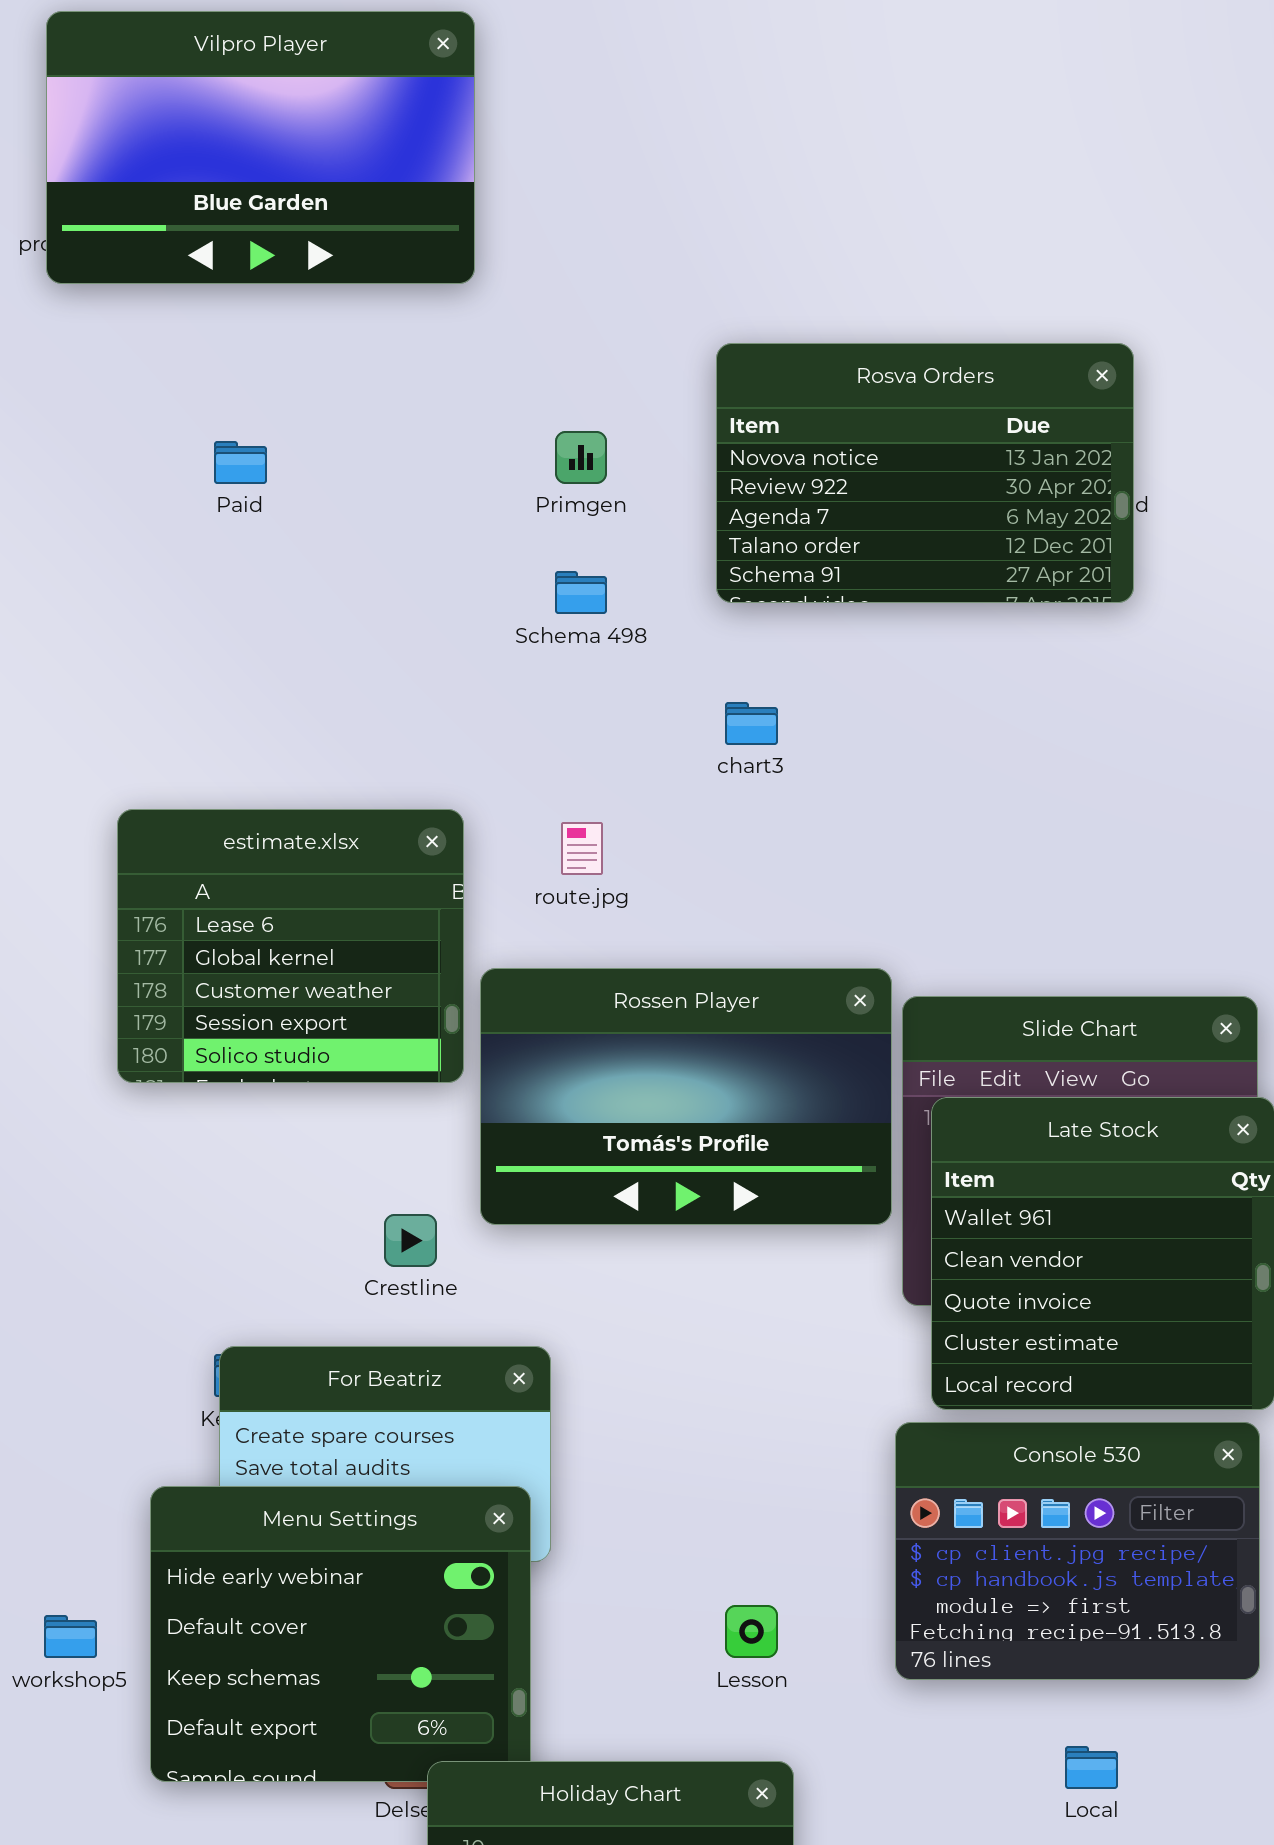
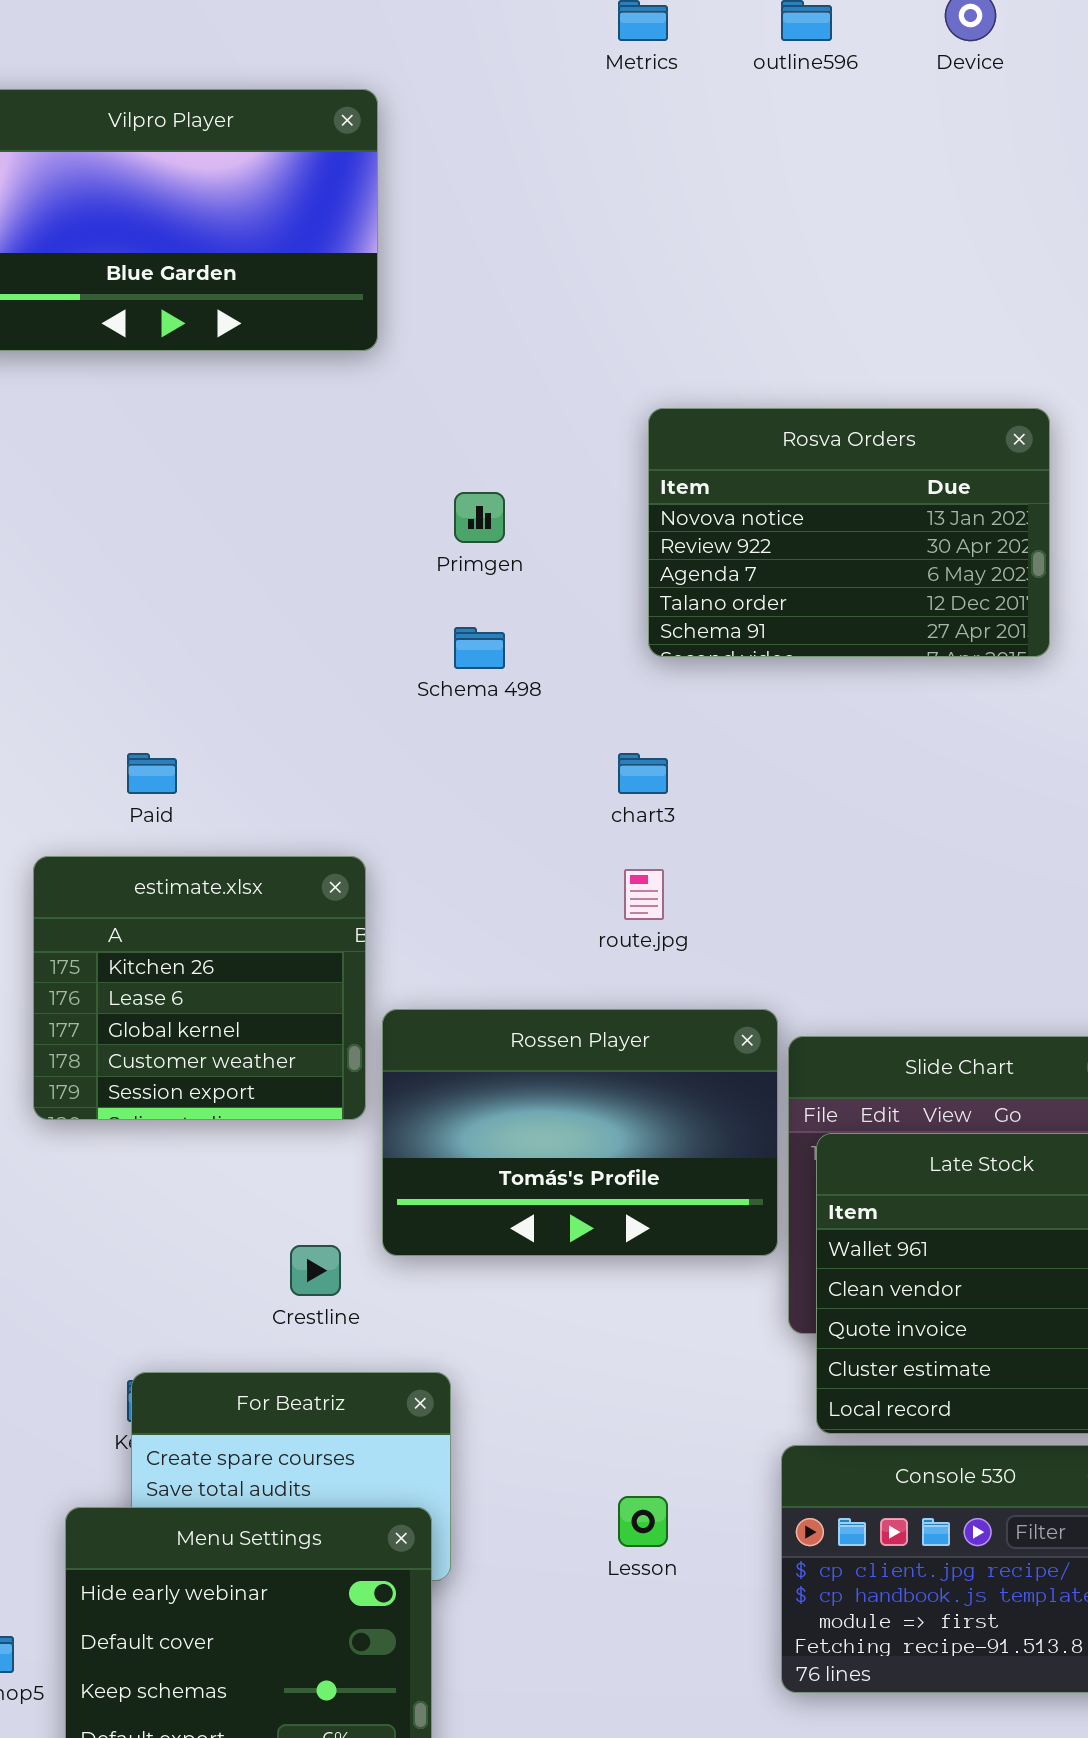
Rosva Orders: [716,343,1134,603] -> [648,408,1050,657], moved
Paid: [214,441,267,484] -> [127,753,177,794], moved
estimate.xlsx: [117,809,464,1083] -> [33,856,366,1120], scrolled up 1 row
route.jpg: [561,822,603,875] -> [624,869,664,920], moved
Lesson: [725,1605,778,1658] -> [618,1496,668,1547], moved

